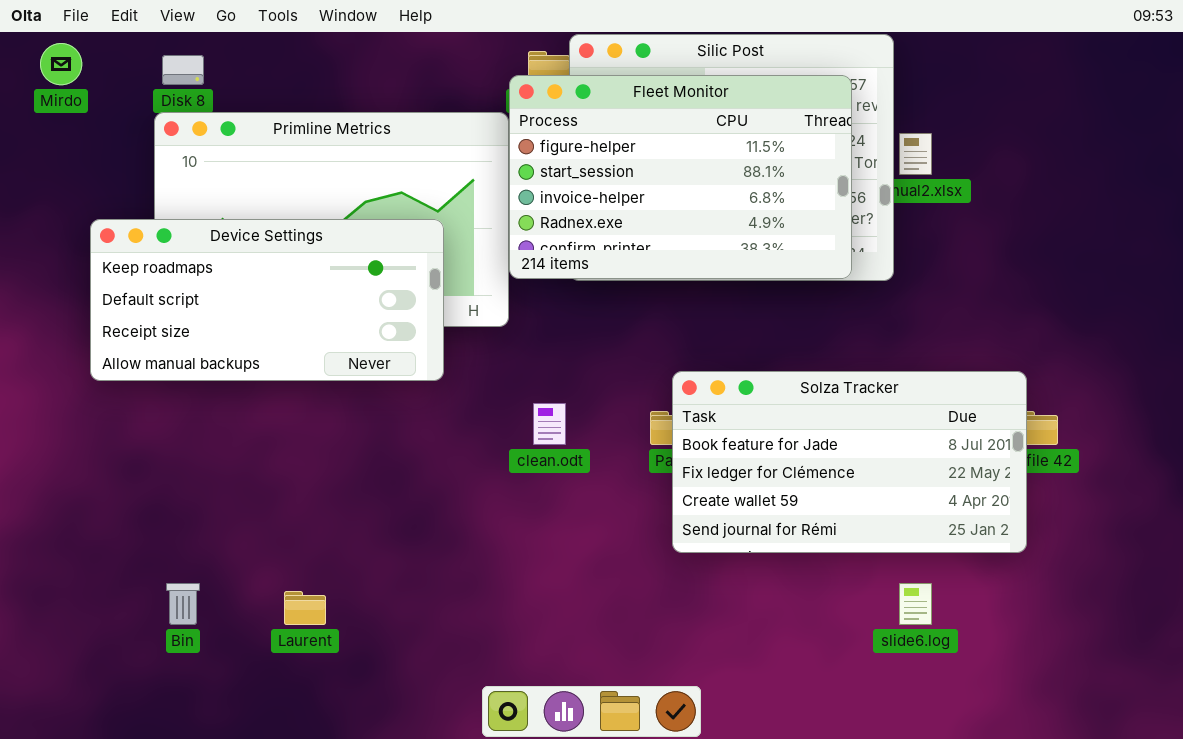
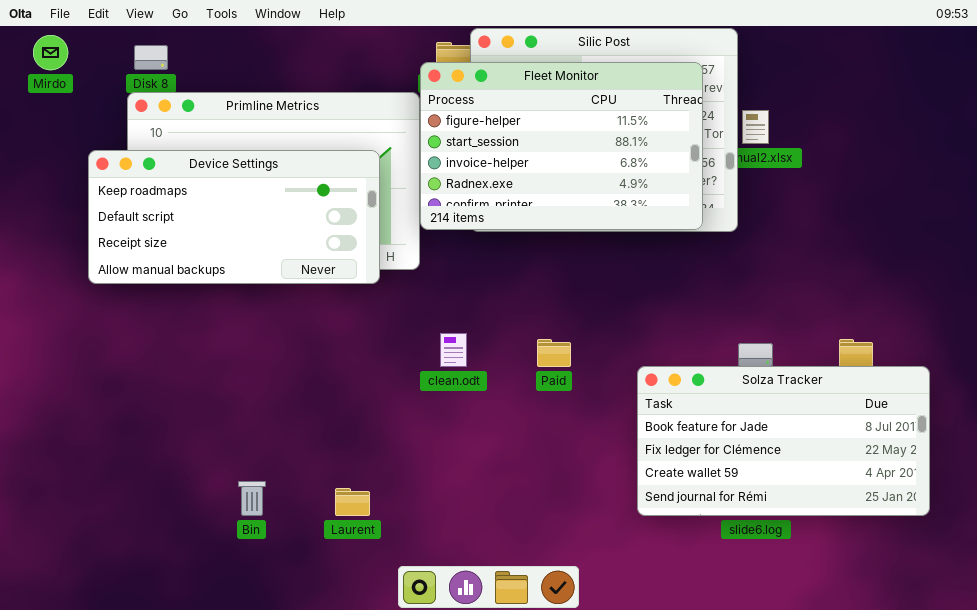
Device Settings: [90,219,444,381] -> [88,150,380,284], moved
Solza Tracker: [672,371,1027,553] -> [637,366,930,516], moved
Bin: [166,583,200,625] -> [238,481,266,516], moved
Laurent: [284,591,326,625] -> [335,488,370,516], moved

